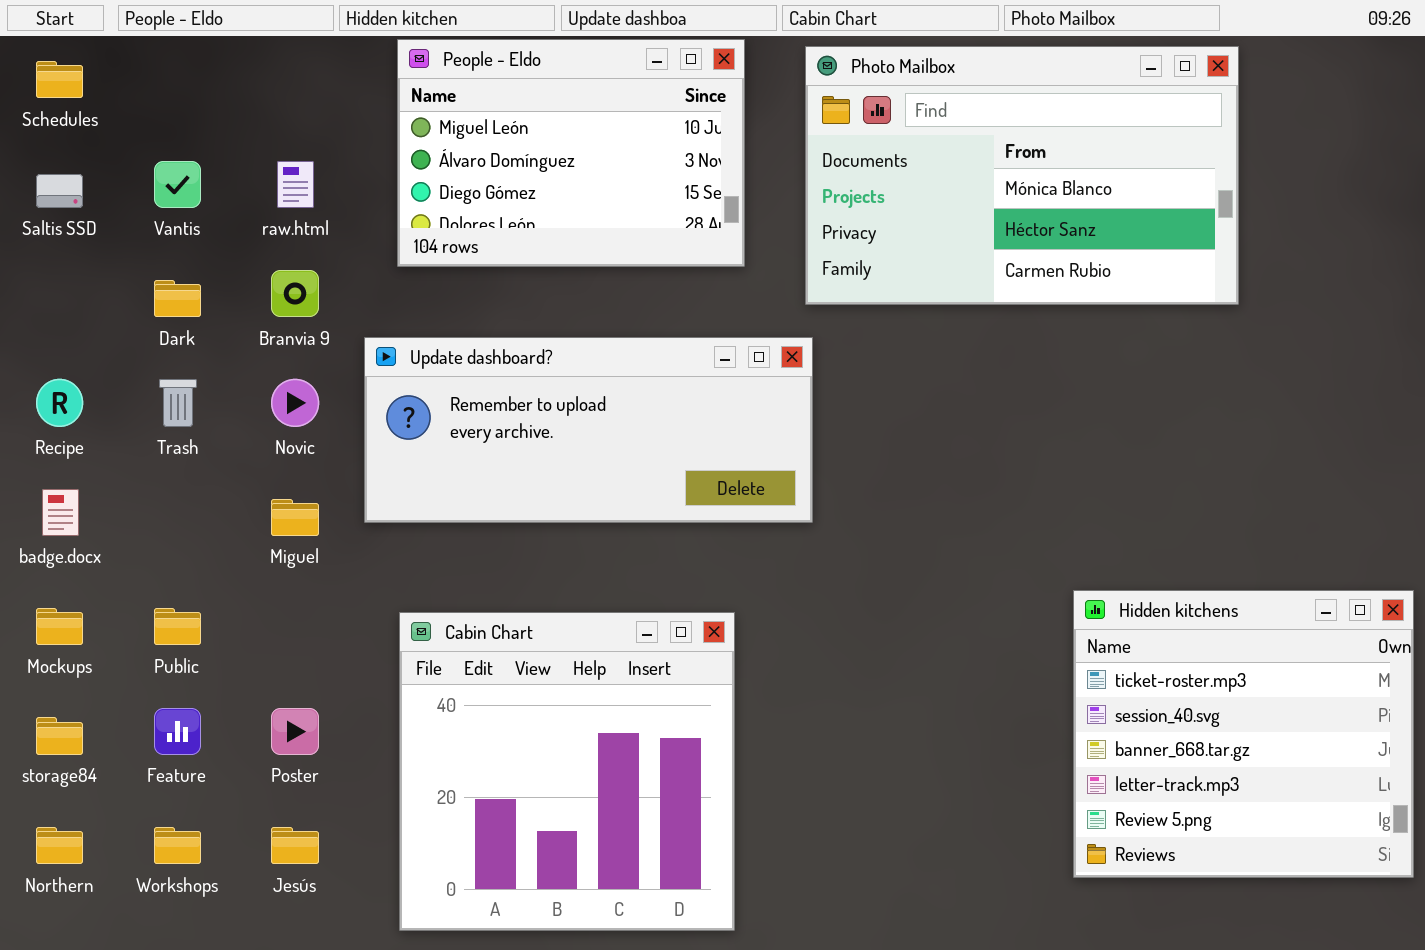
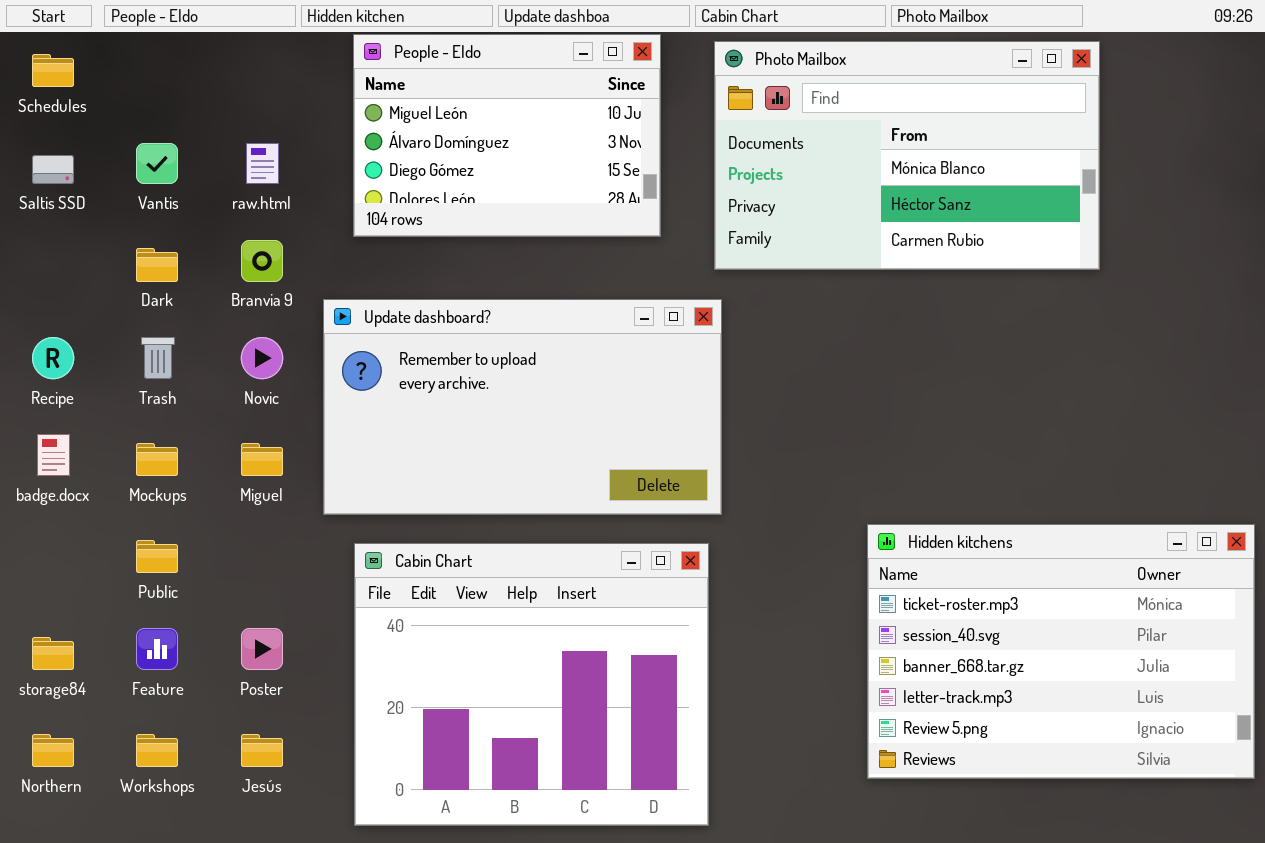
Update dashboard?: [364,337,813,523] -> [323,299,722,515], resized
Hidden kitchens: [1073,590,1414,878] -> [867,524,1255,779], resized
Mockups: [36,608,83,645] -> [136,443,178,476], moved
Cabin Chart: [399,612,735,931] -> [354,543,709,826], resized

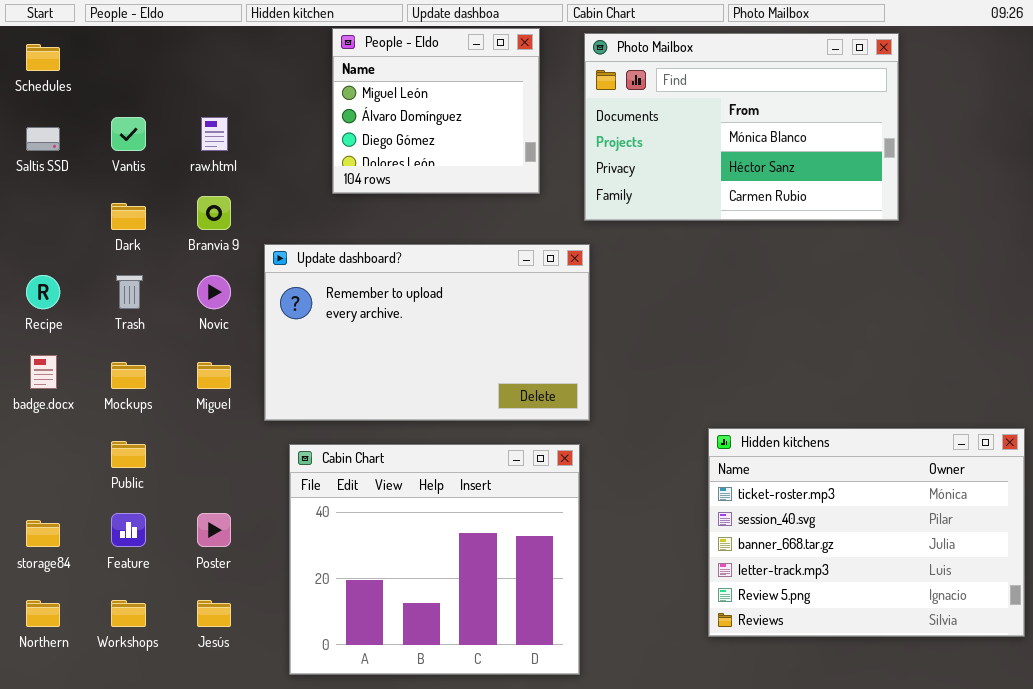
People - Eldo: [353,34,661,237] -> [332,28,540,194], resized

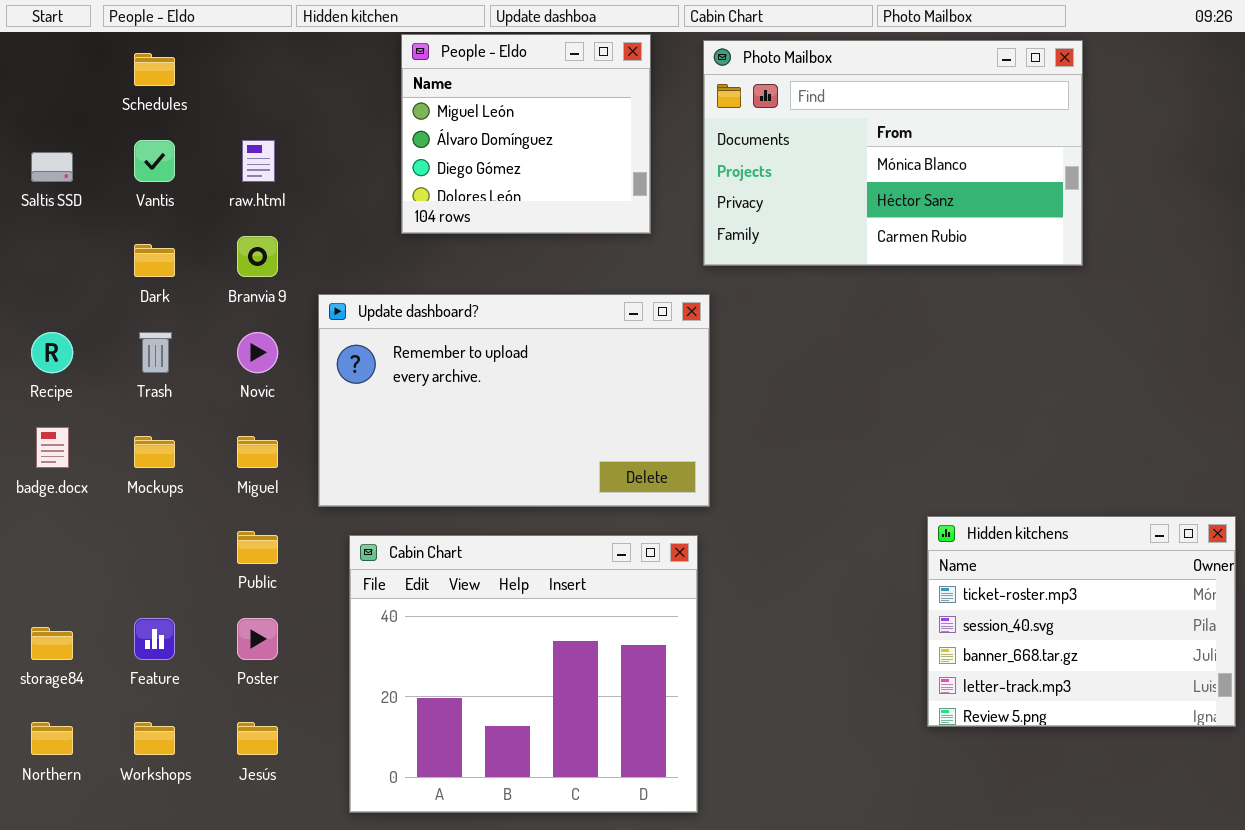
Schedules: [26,44,60,71] -> [134,53,175,86], moved
Hidden kitchens: [708,428,1025,637] -> [927,516,1236,727], resized
Public: [111,441,146,468] -> [237,531,278,564], moved

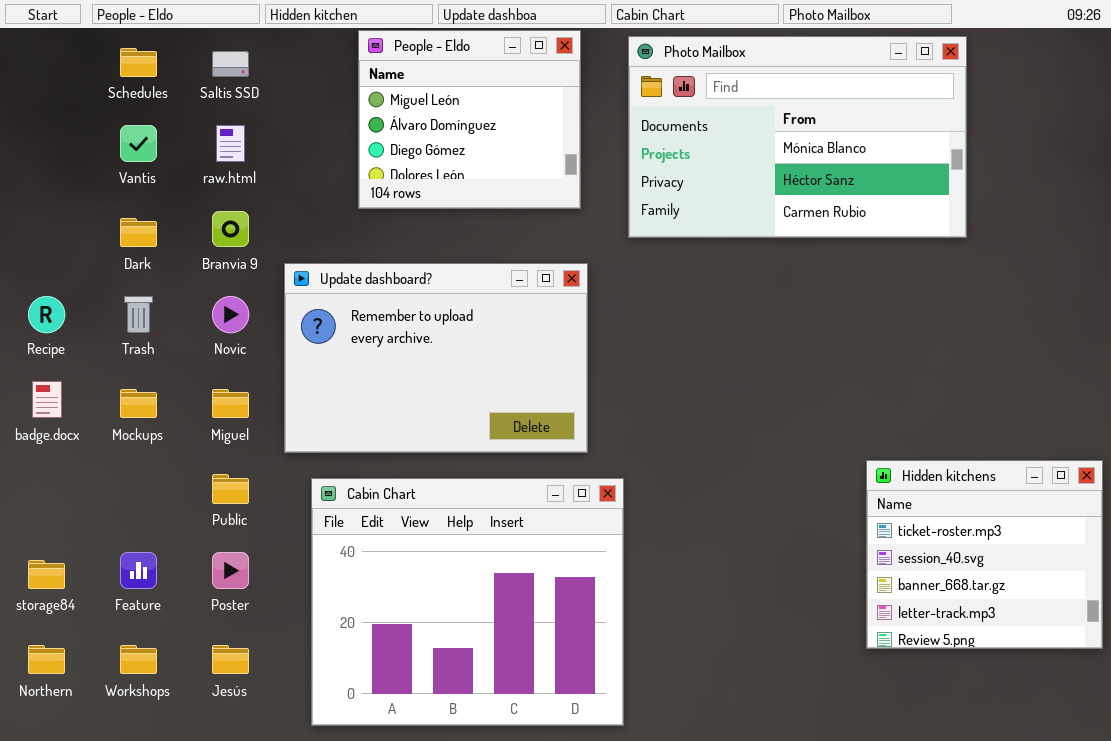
Saltis SSD: [31,152,73,182] -> [212,51,249,77], moved
Update dashboard?: [318,294,710,507] -> [284,263,588,453], resized
Hidden kitchens: [927,516,1236,727] -> [866,460,1103,649], resized

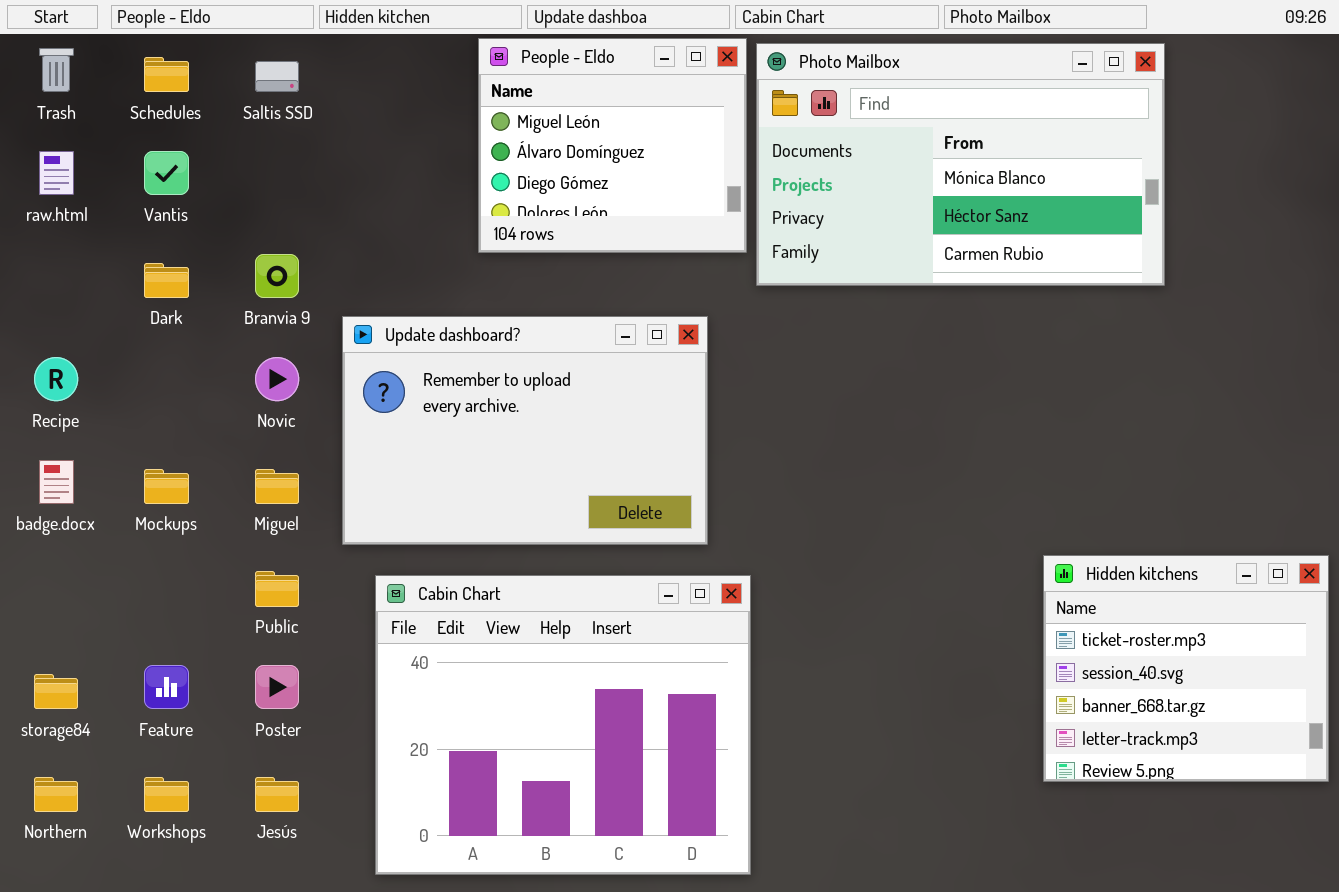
People - Eldo: [358,30,581,209] -> [478,38,747,253], moved
raw.html: [216,125,245,162] -> [39,151,74,195], moved
Trash: [124,296,153,333] -> [39,48,74,92], moved

